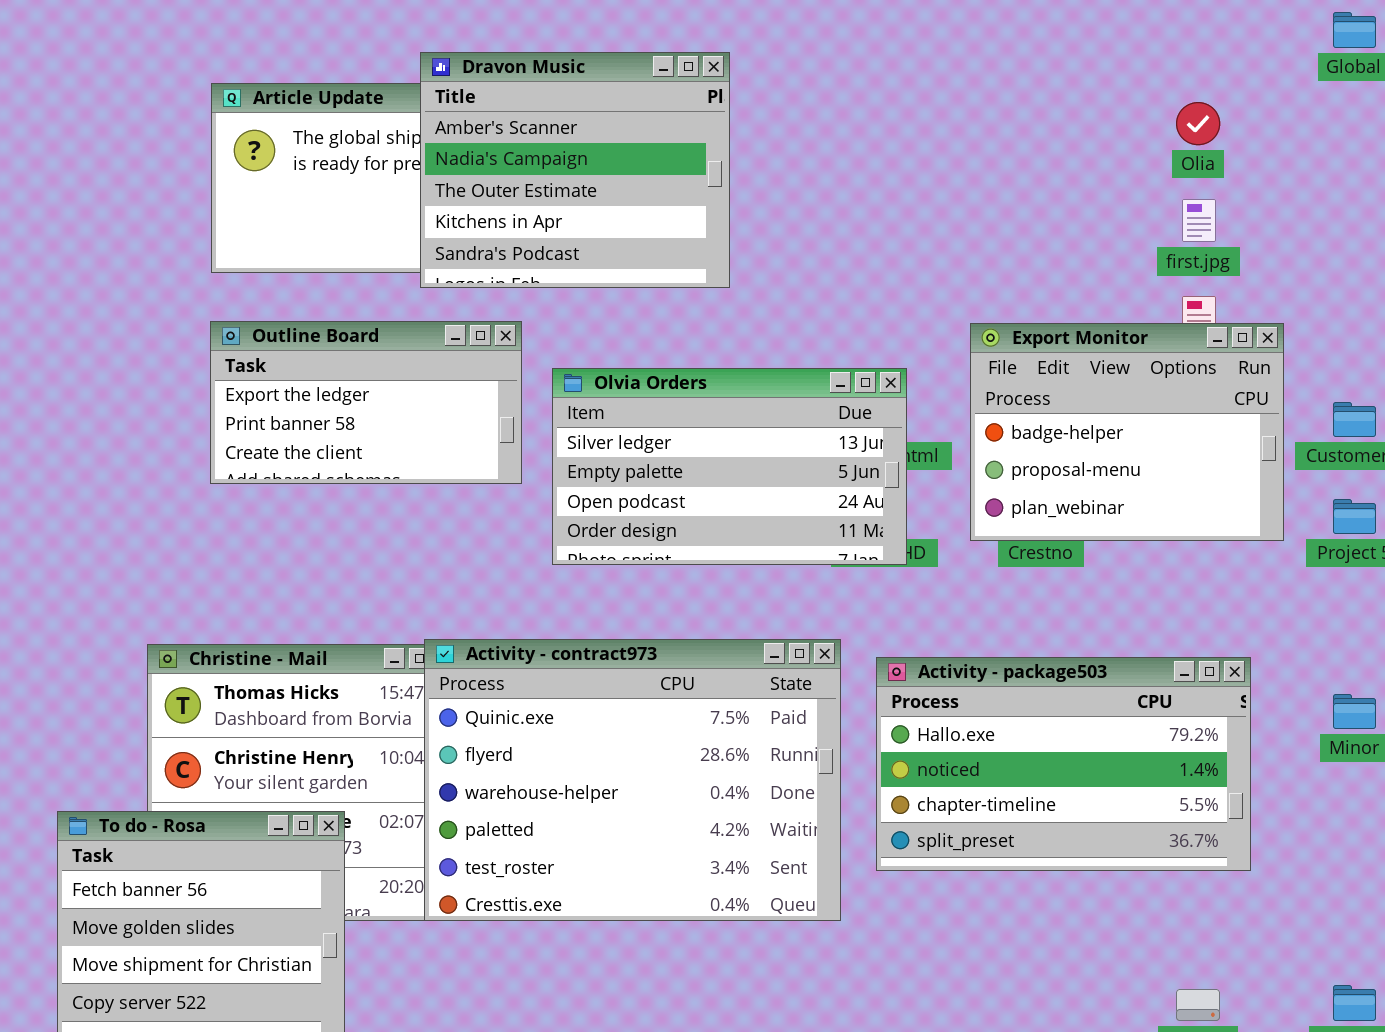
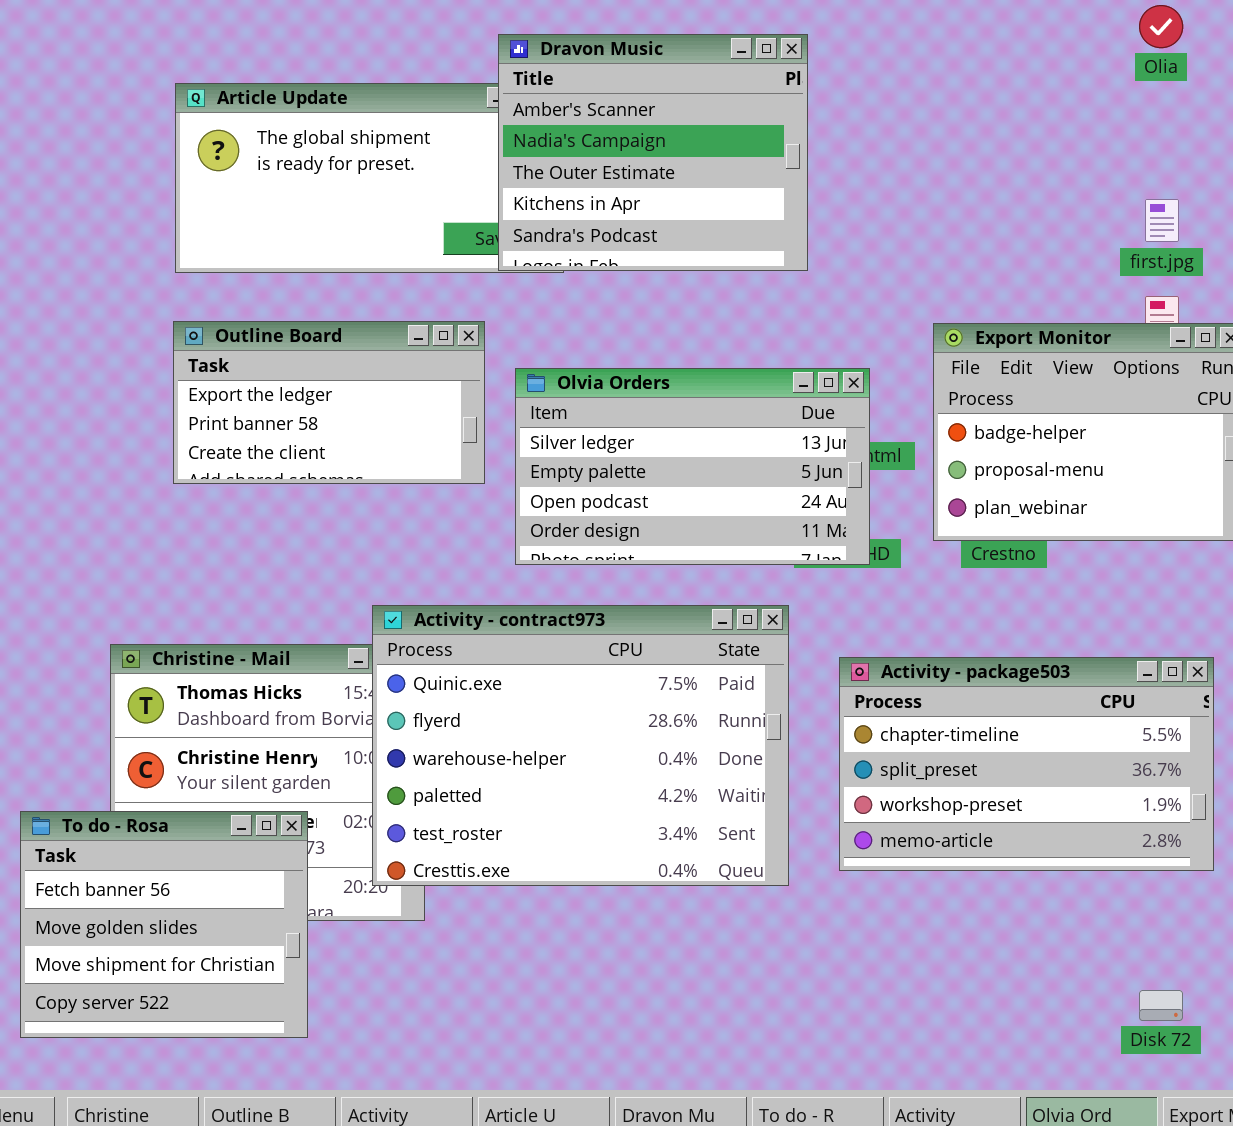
Dravon Music: [420,52,730,288] -> [498,34,808,271], moved
Olia: [1176,102,1220,145] -> [1139,5,1183,48], moved
Activity - contract973: [424,639,841,921] -> [372,605,789,886], moved
Activity - package503: [876,657,1251,871] -> [839,657,1214,871], scrolled down 2 rows

